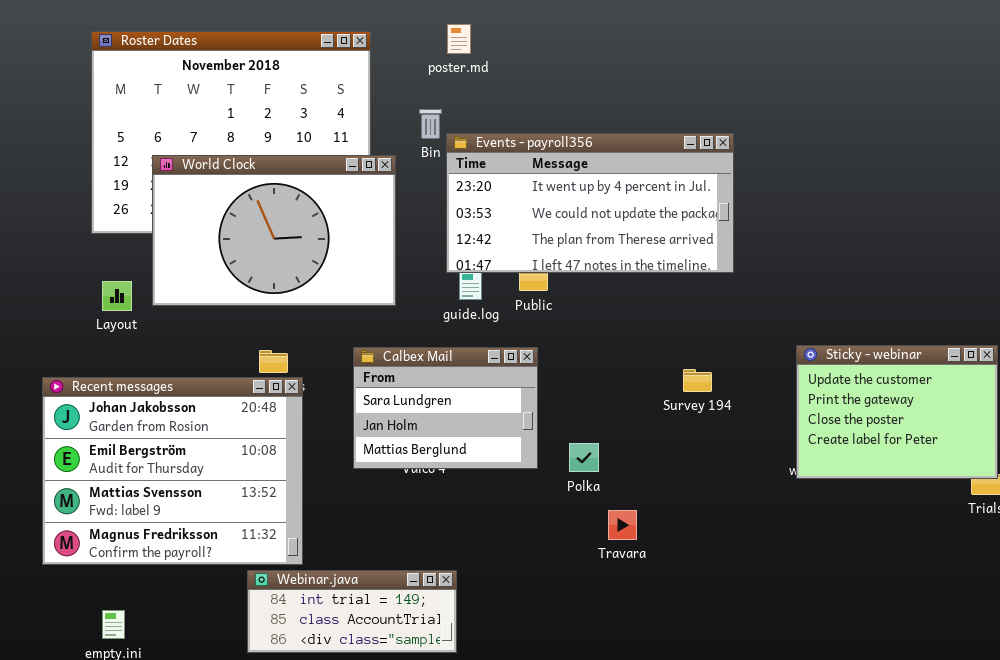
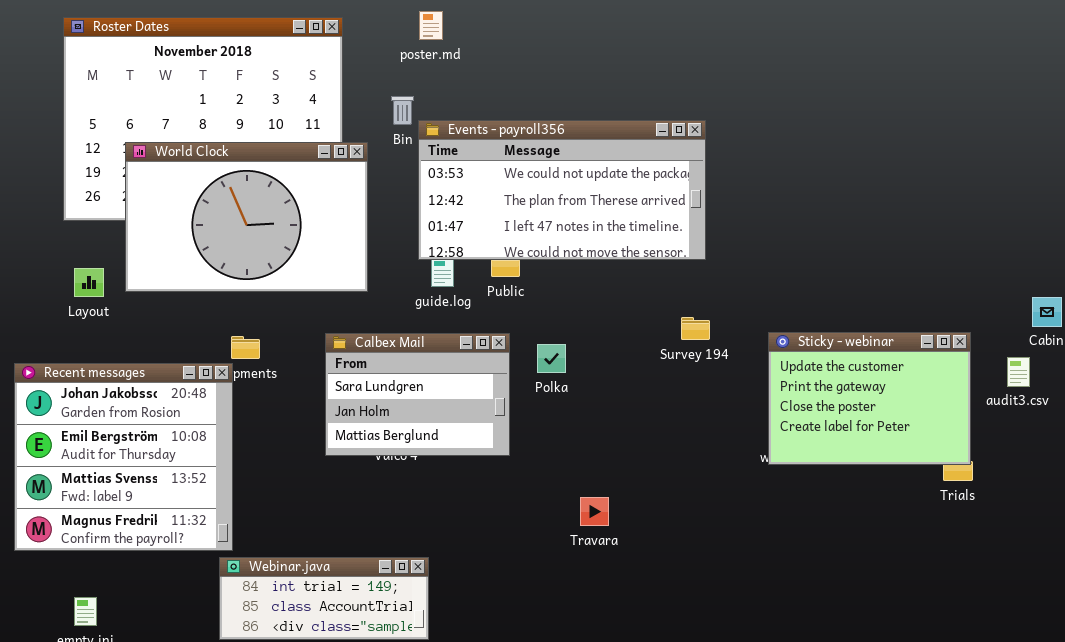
Events - payroll356: [446,133,734,273] -> [418,120,706,260], scrolled down 1 row
Survey 194: [683,369,712,392] -> [681,317,710,340], moved
Recent messages: [42,377,303,565] -> [14,363,233,551], resized
Polka: [569,443,599,472] -> [537,344,566,373], moved

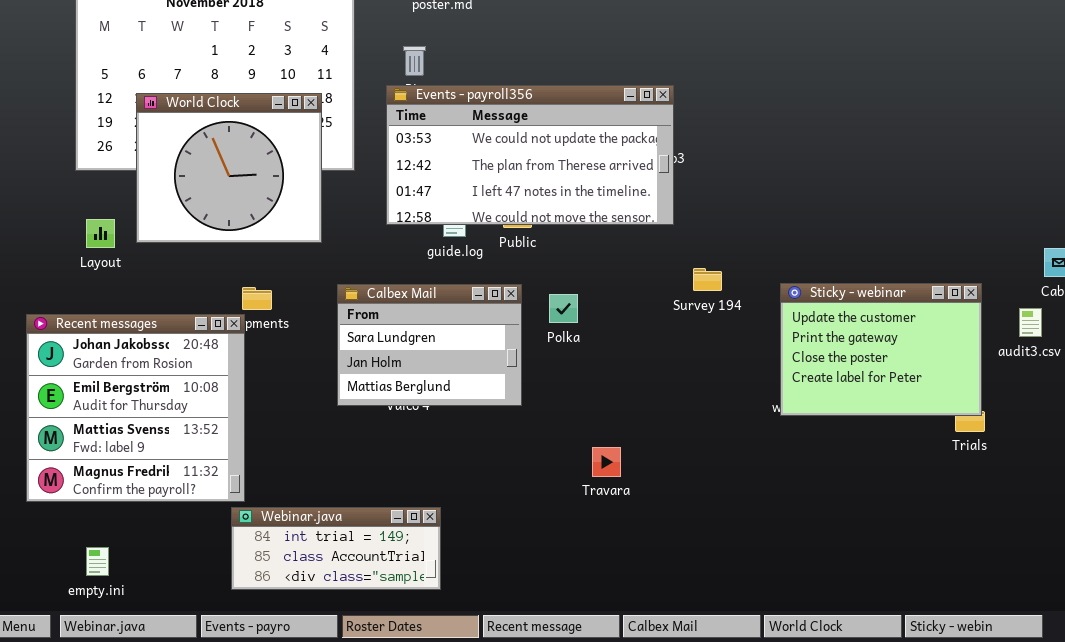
Events - payroll356: [418,120,706,260] -> [386,85,674,225], moved
World Clock: [125,142,368,292] -> [136,93,322,243], resized

